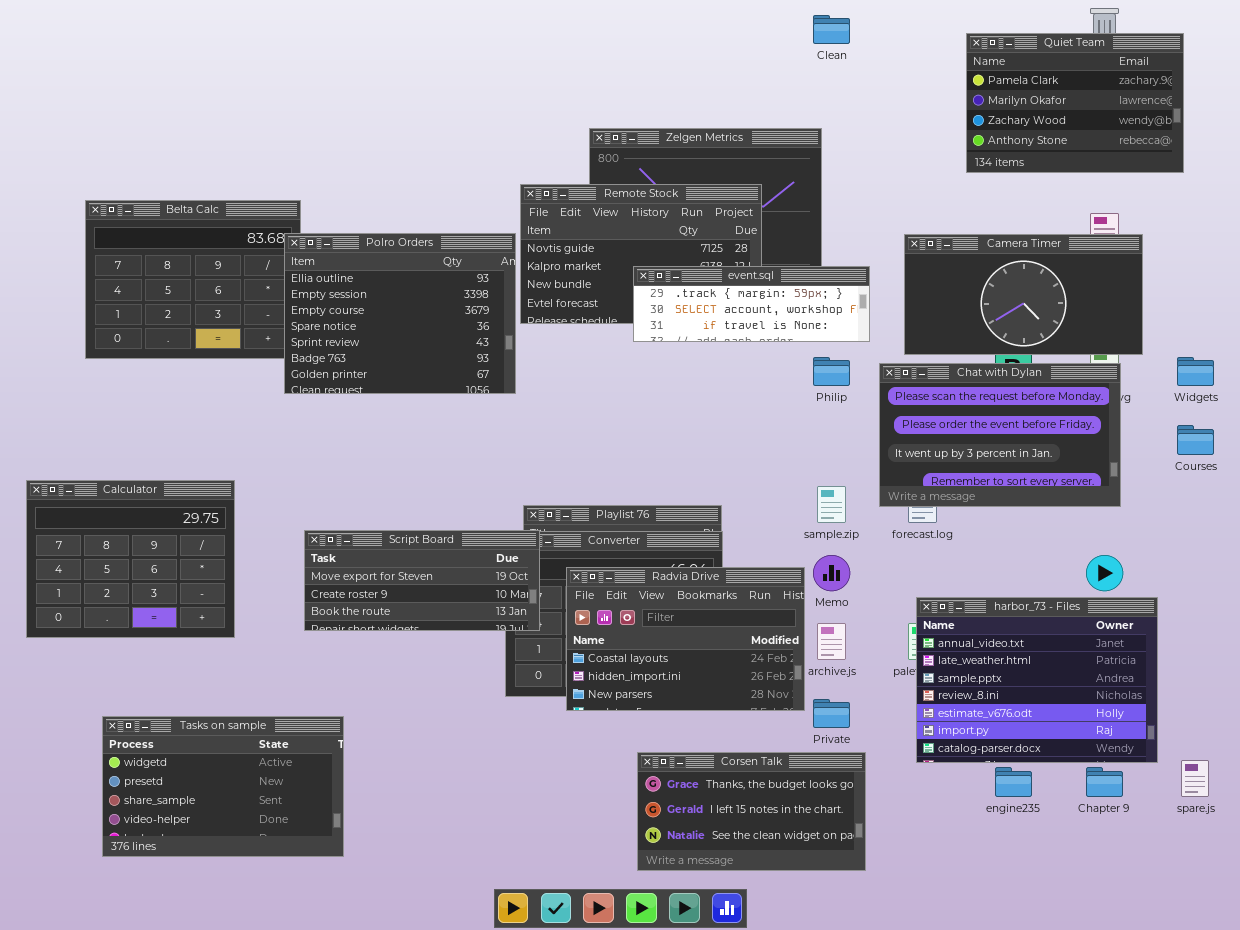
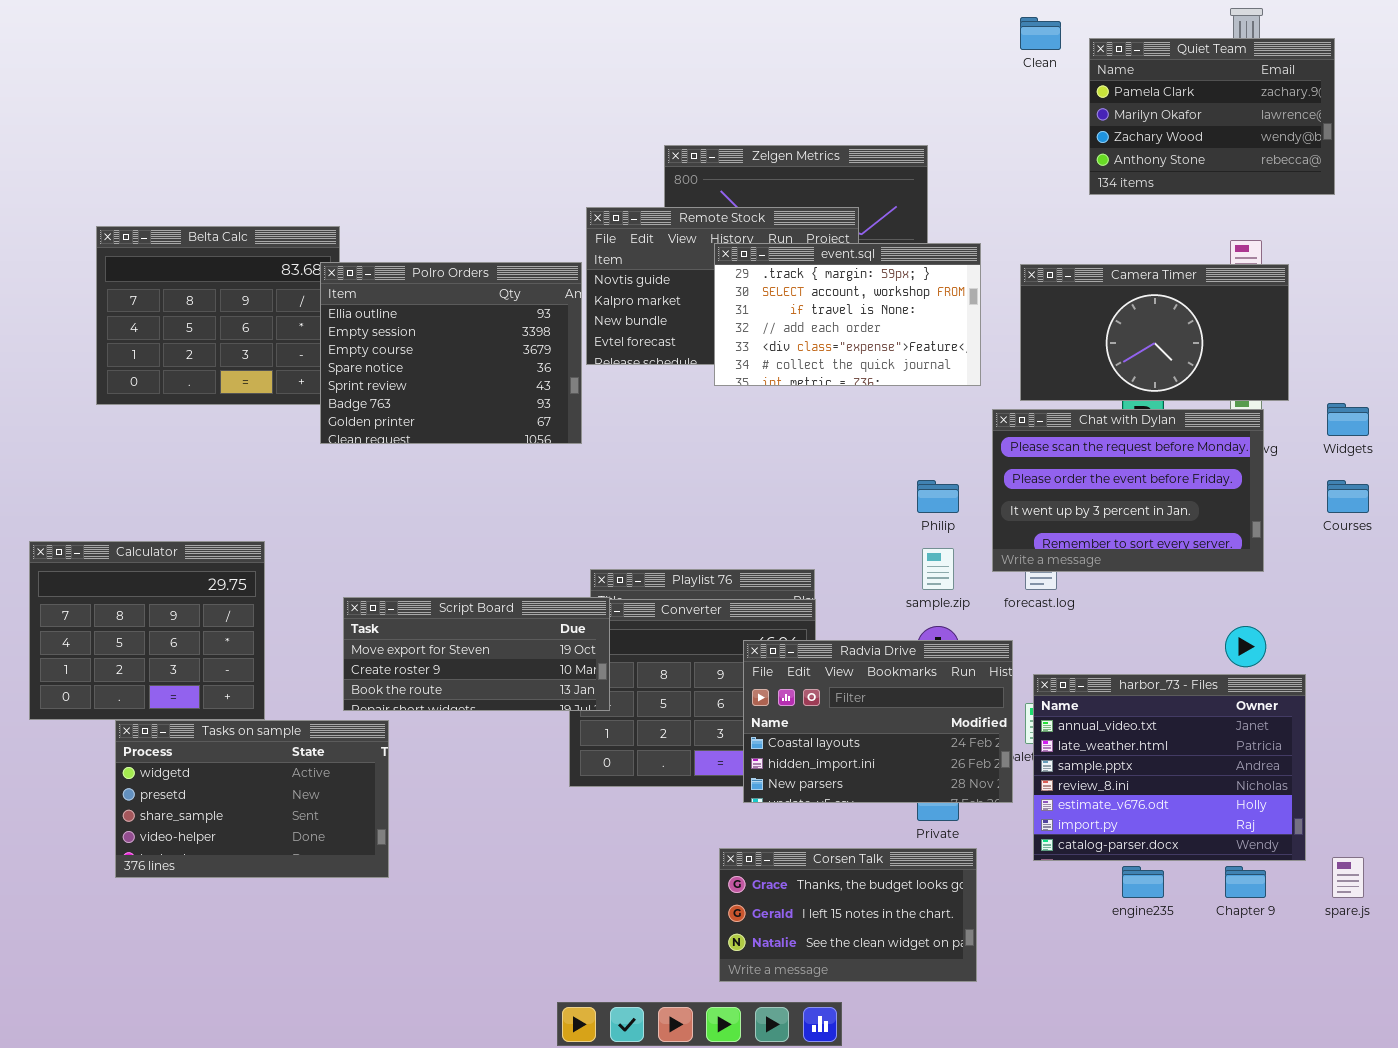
Clean: [813,15,850,44] -> [1020,17,1061,50], moved
event.sql: [633,266,870,342] -> [714,243,981,386], resized
Philip: [813,357,850,386] -> [917,480,959,513], moved
Radvia Drive: [566,567,805,711] -> [743,640,1013,803], moved
Tasks on sample: [102,716,344,857] -> [115,720,389,878], moved

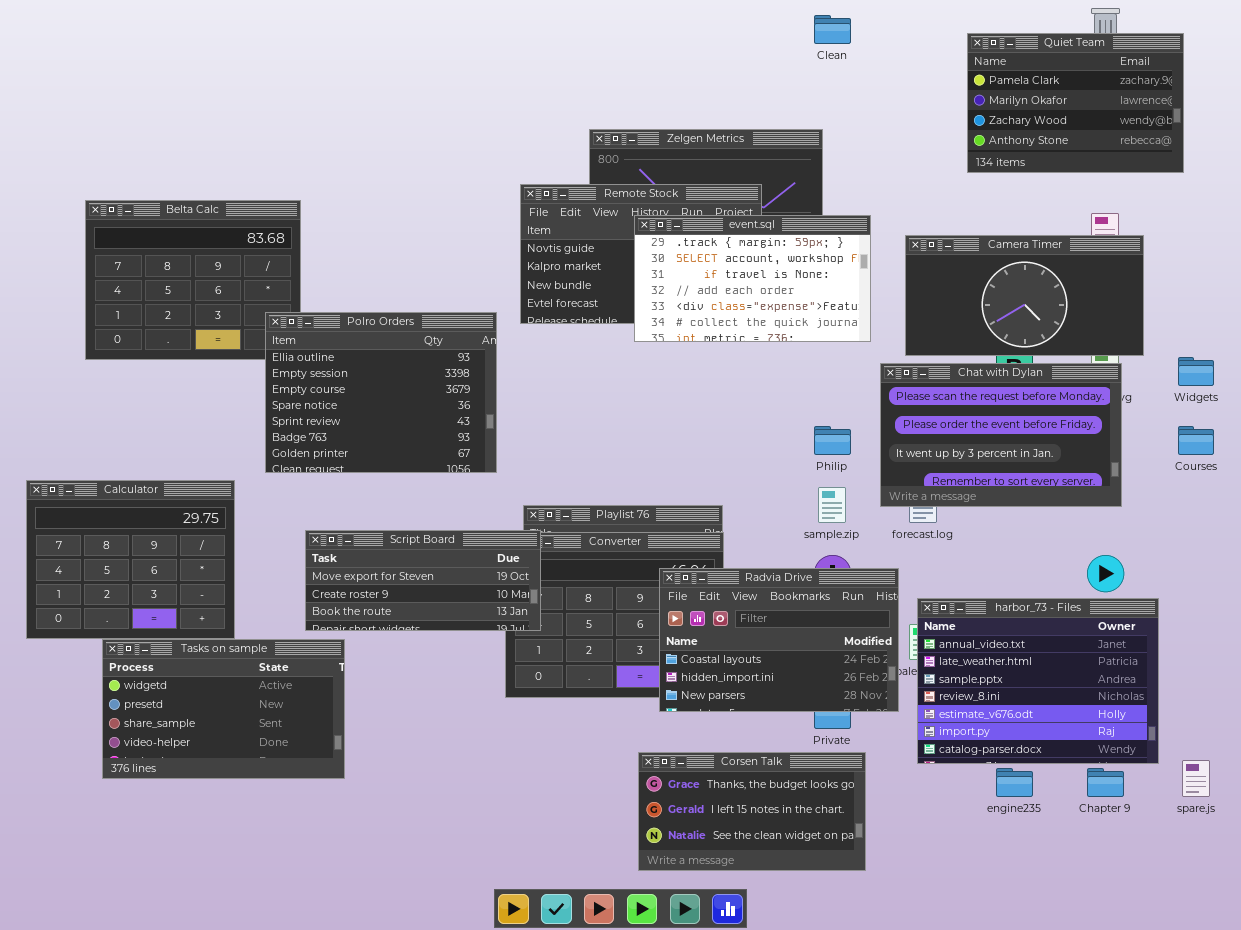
Clean: [1020,17,1061,50] -> [814,15,851,44], moved
Polro Orders: [320,262,582,444] -> [265,312,497,473], moved

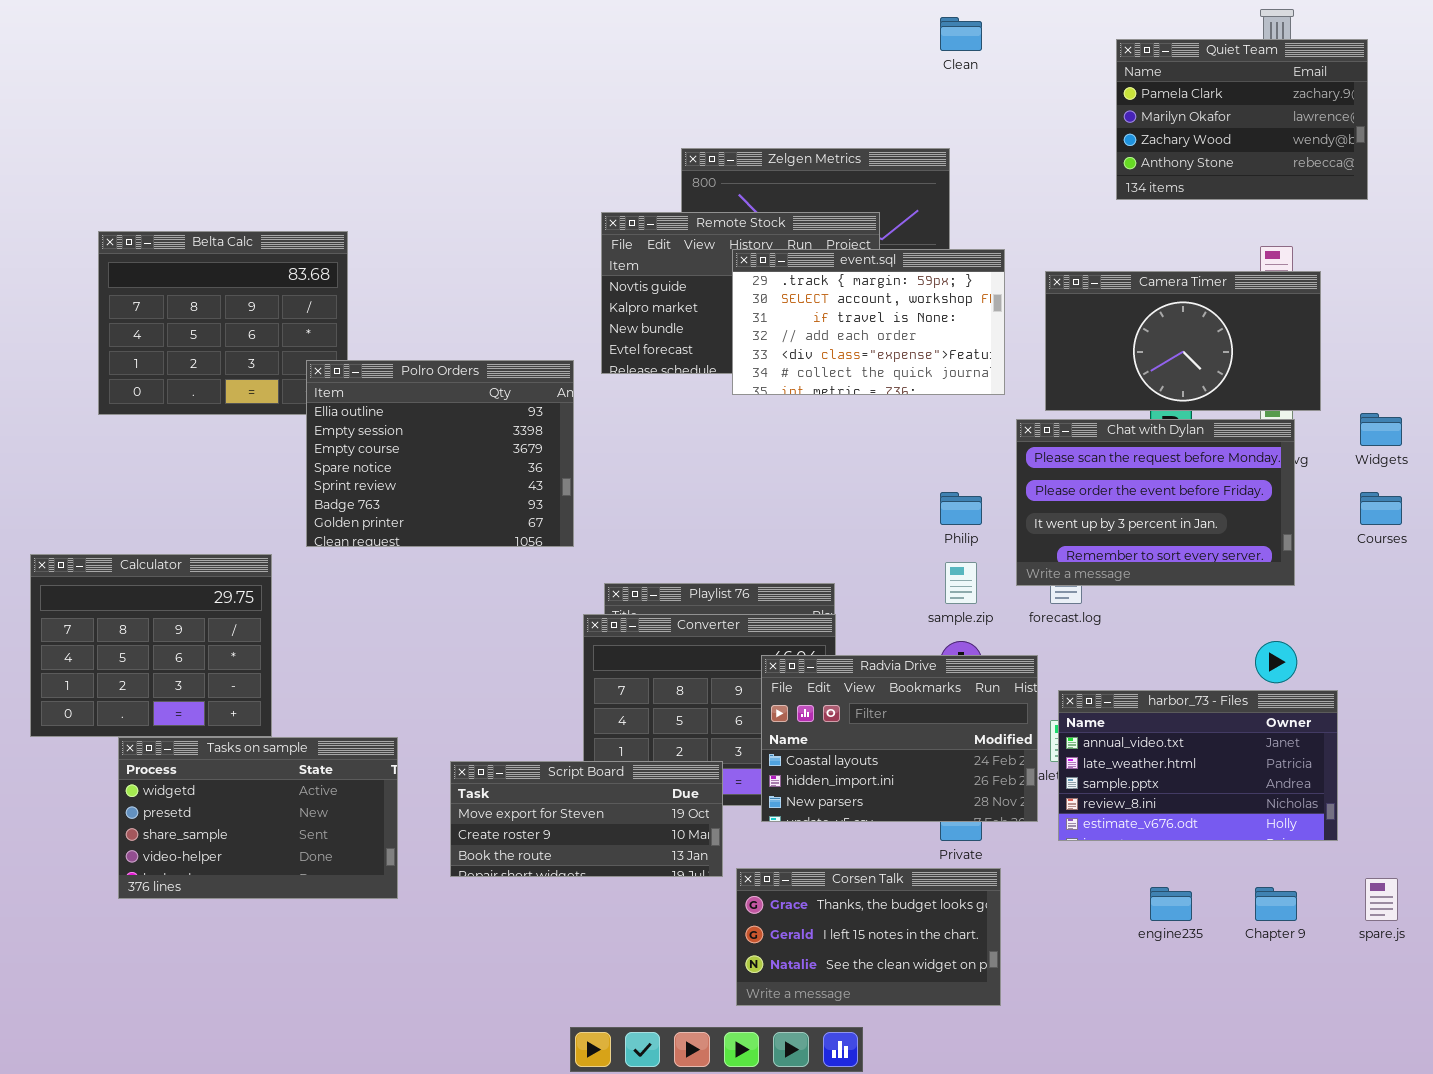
Script Board: [305,530,541,631] -> [450,761,723,877], moved
harbor_73 - Files: [917,598,1159,764] -> [1058,690,1338,841], resized

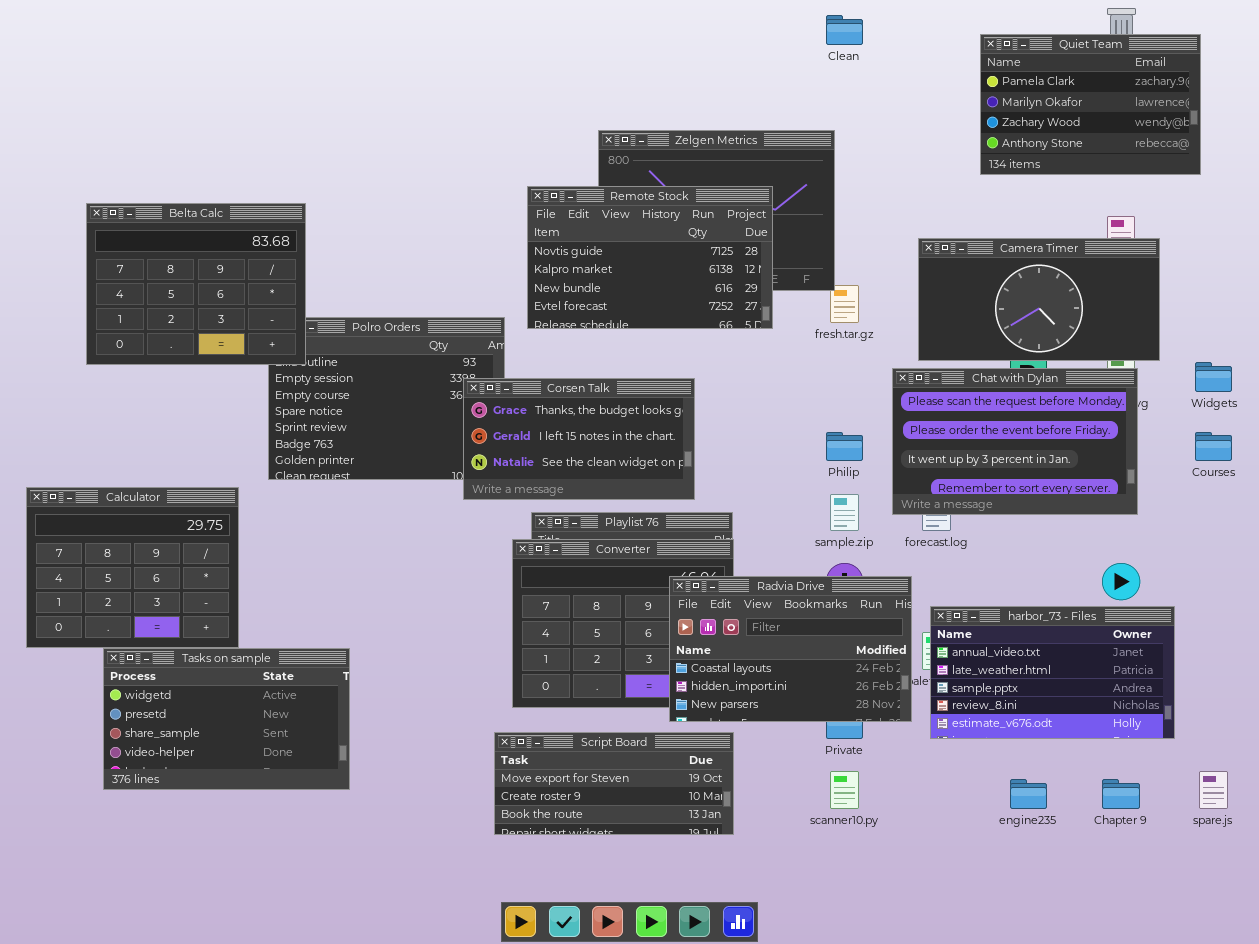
Belta Calc: [98,231,348,415] -> [86,203,306,365], raised
event.sql: [732,249,1005,395] -> none, closed
Script Board: [450,761,723,877] -> [494,732,734,835], moved
Corsen Talk: [736,868,1001,1006] -> [463,378,695,500], moved

